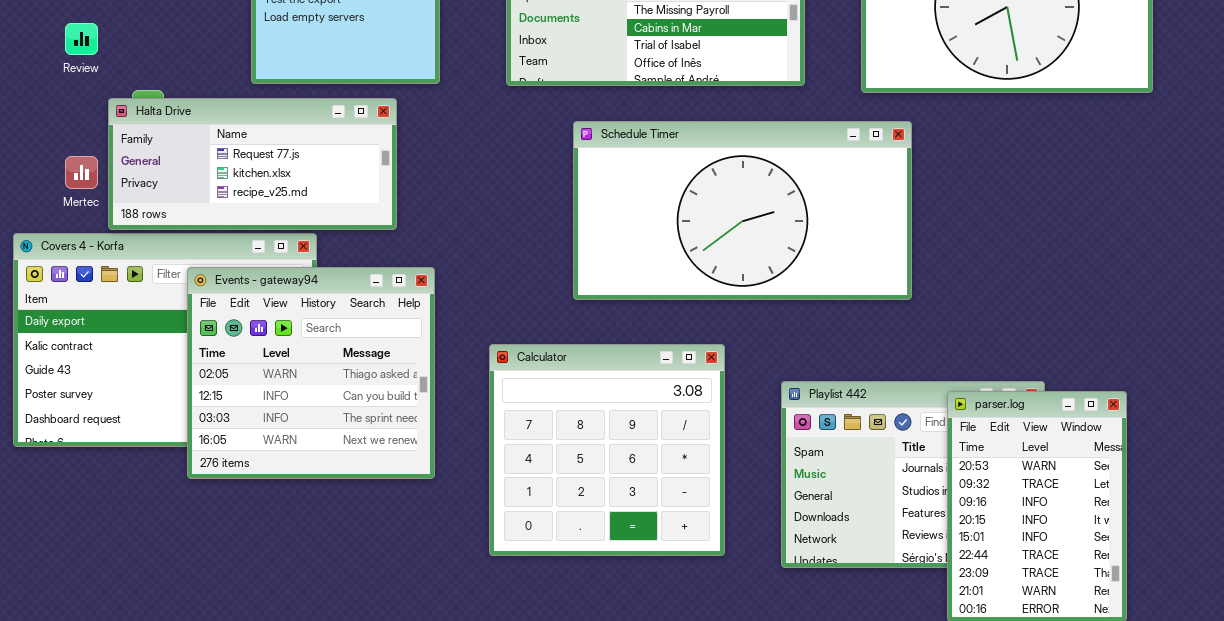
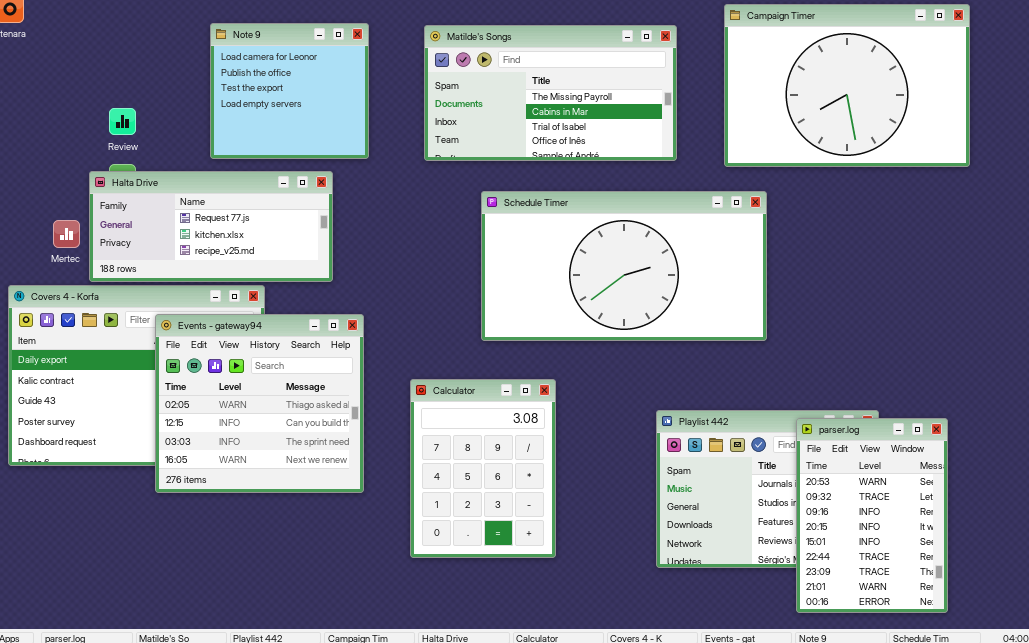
Review: [65,23,98,55] -> [109,108,136,135], moved
Calculator: [489,344,725,556] -> [410,379,556,558], resized

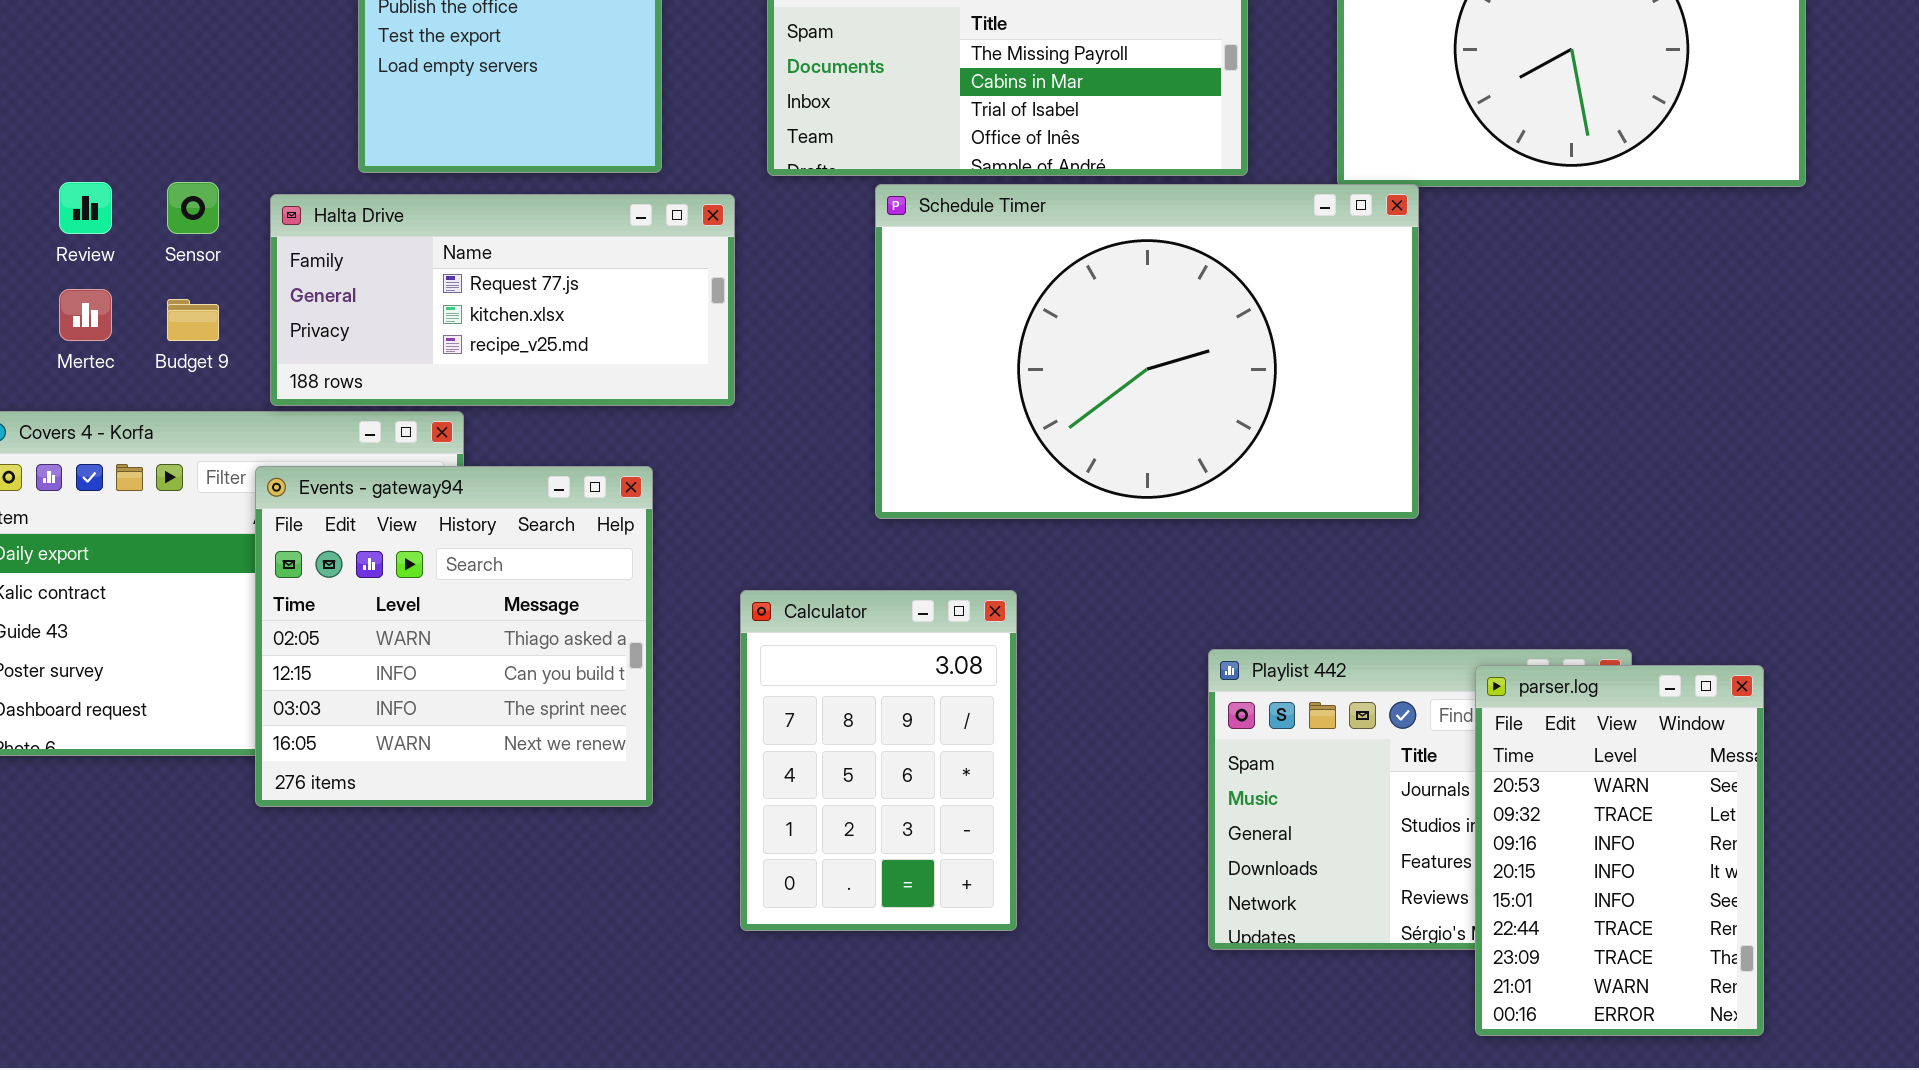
Review: [109,108,136,135] -> [59,182,112,234], moved
Halta Drive: [89,171,333,282] -> [270,194,735,406], moved
Schedule Timer: [481,191,767,341] -> [875,184,1419,519], resized

